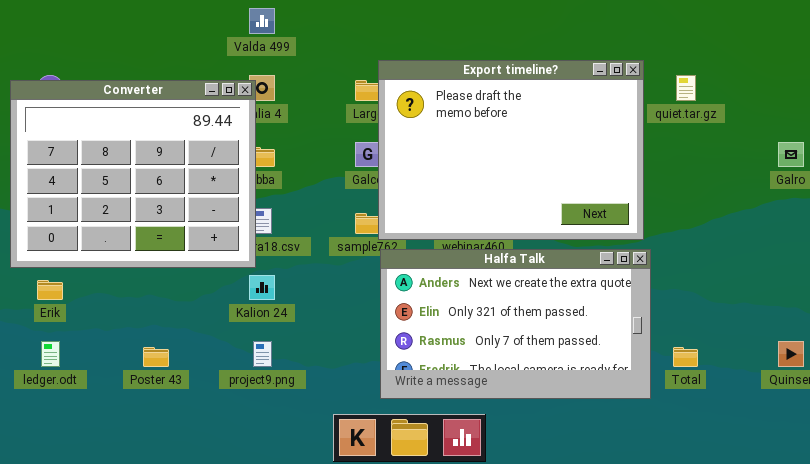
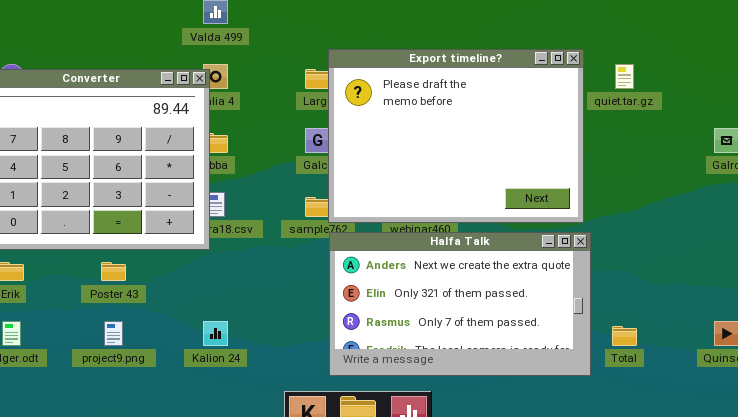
Kalion 24: [249,275,275,300] -> [203,321,228,346], moved
project9.png: [253,341,272,367] -> [104,321,123,346], moved
Poster 43: [143,347,169,367] -> [101,262,126,281], moved

